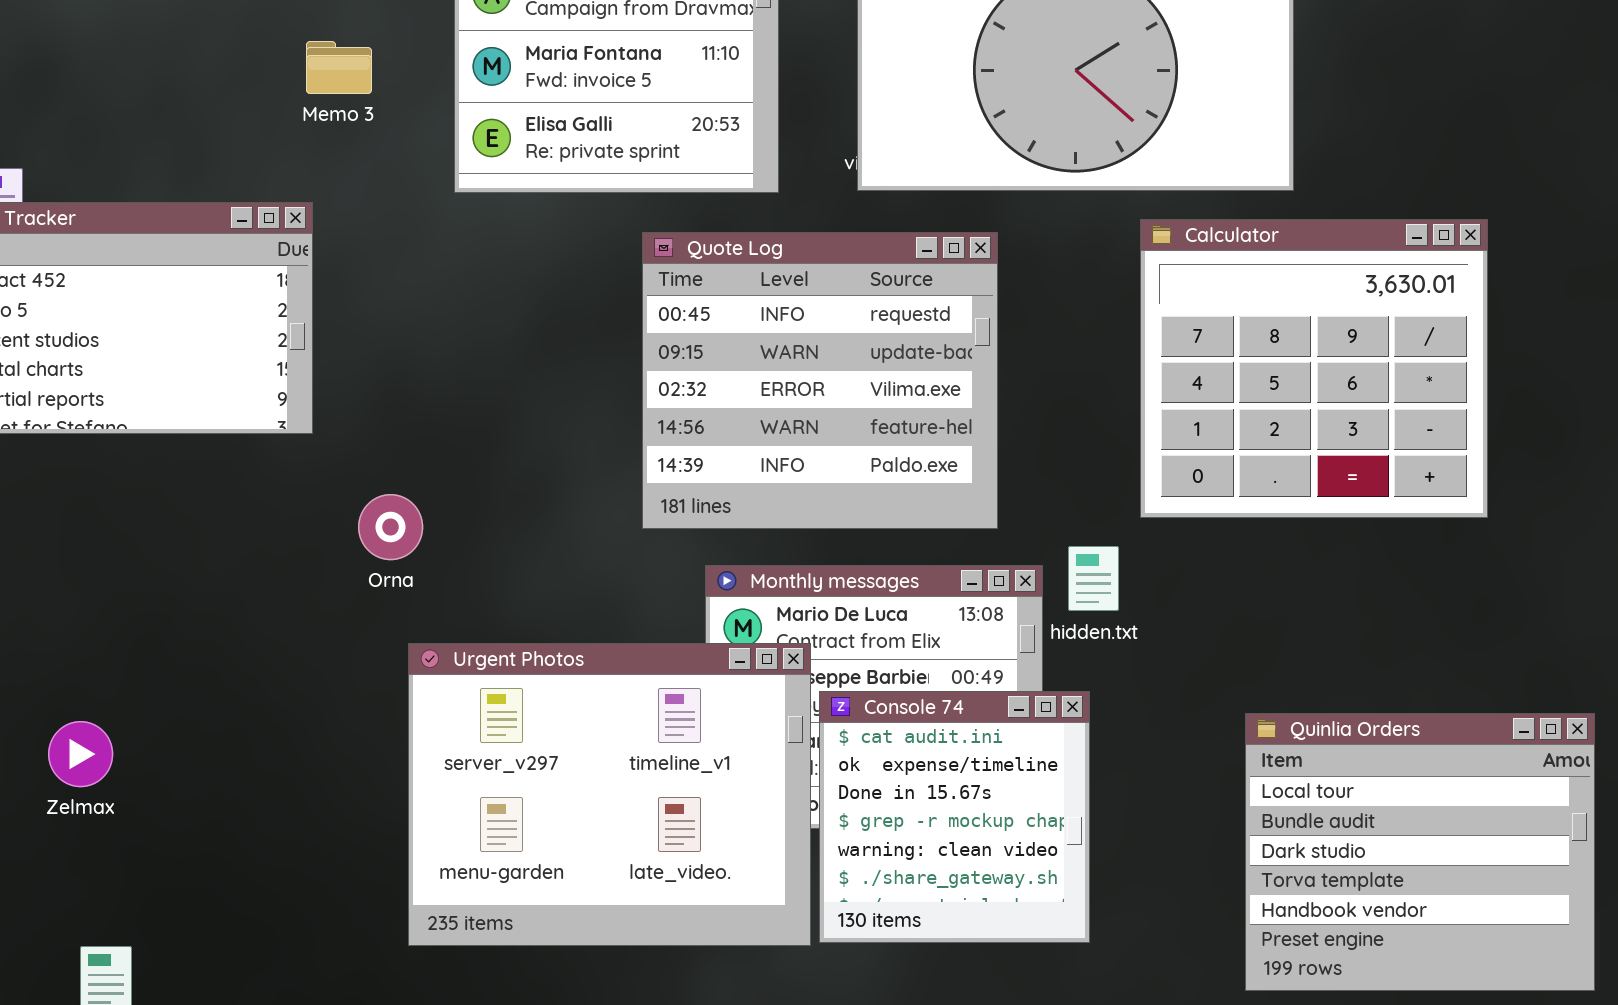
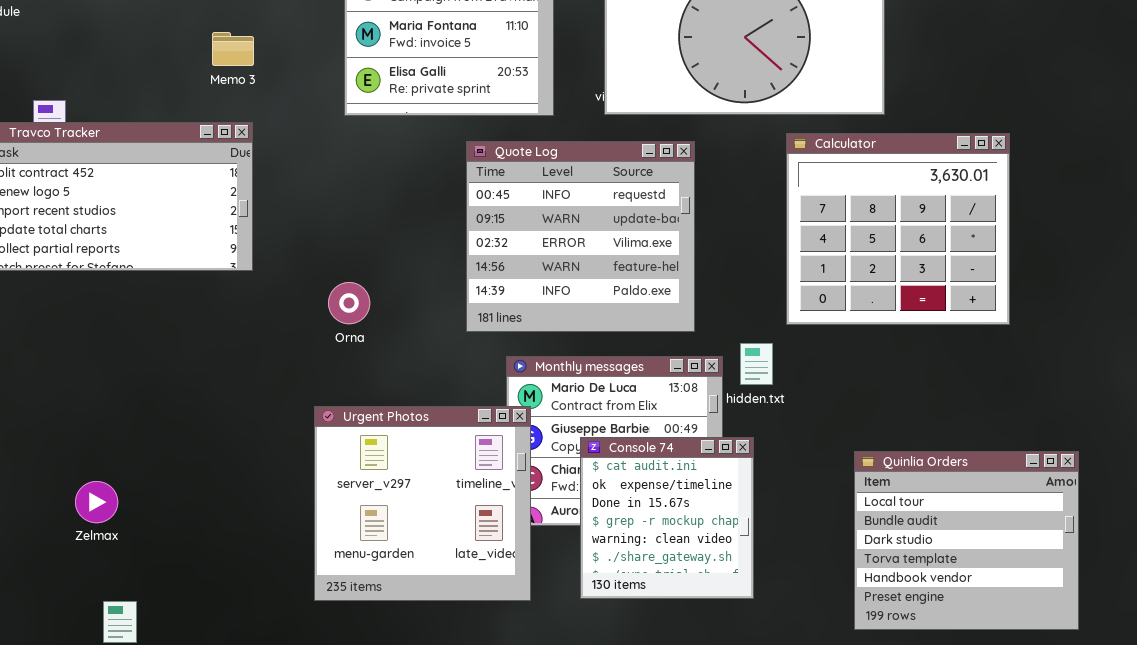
Memo 3: [306,41,372,94] -> [212,32,254,66], moved
Orna: [358,494,423,560] -> [328,282,370,324], moved
Urgent Photos: [408,643,811,946] -> [314,406,531,601], resized
Zelmax: [48,721,113,787] -> [75,481,118,523], moved

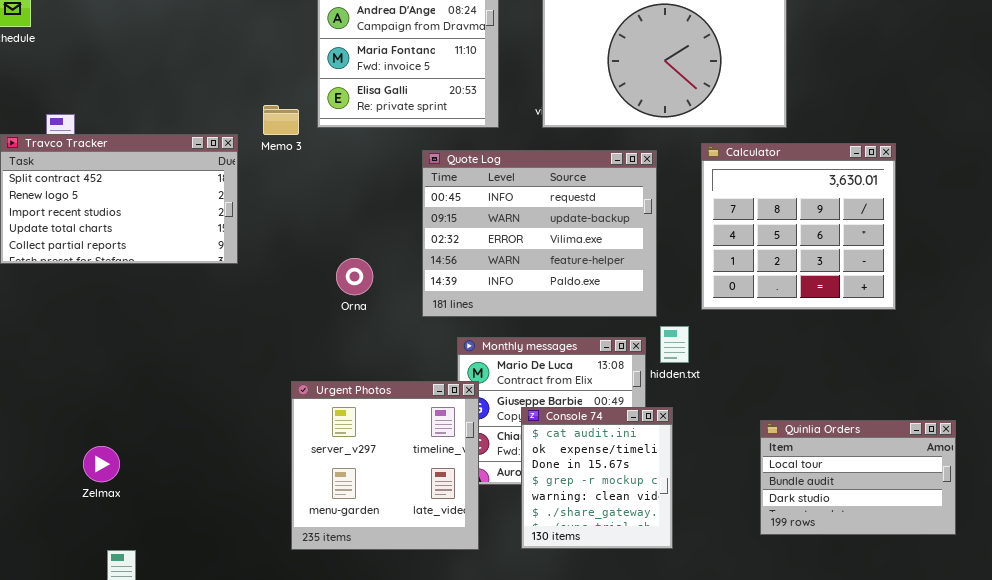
Memo 3: [212,32,254,66] -> [263,105,299,135], moved
Quote Log: [466,141,695,332] -> [422,150,657,317], resized
Orna: [328,282,370,324] -> [336,258,373,295], moved
Quinlia Orders: [854,451,1079,630] -> [760,420,956,535], resized

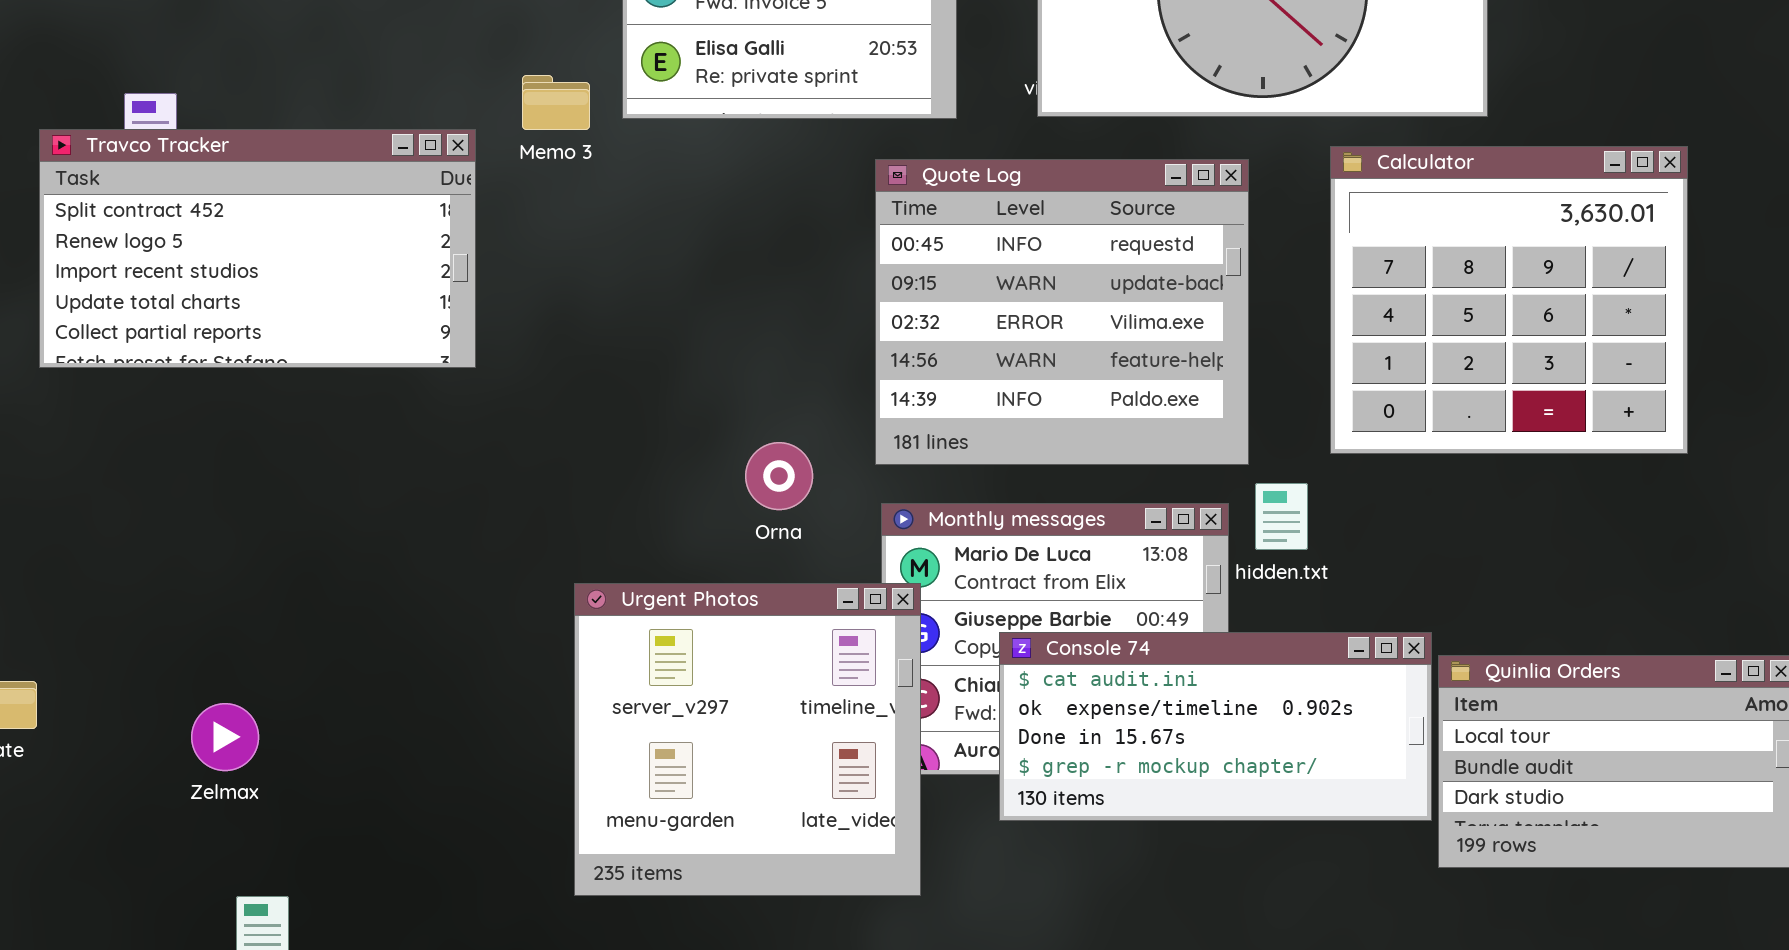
Quote Log: [422,150,657,317] -> [875,159,1249,465], resized
Orna: [336,258,373,295] -> [745,442,813,510], moved
Console 74: [521,407,673,549] -> [999,632,1432,821], resized

